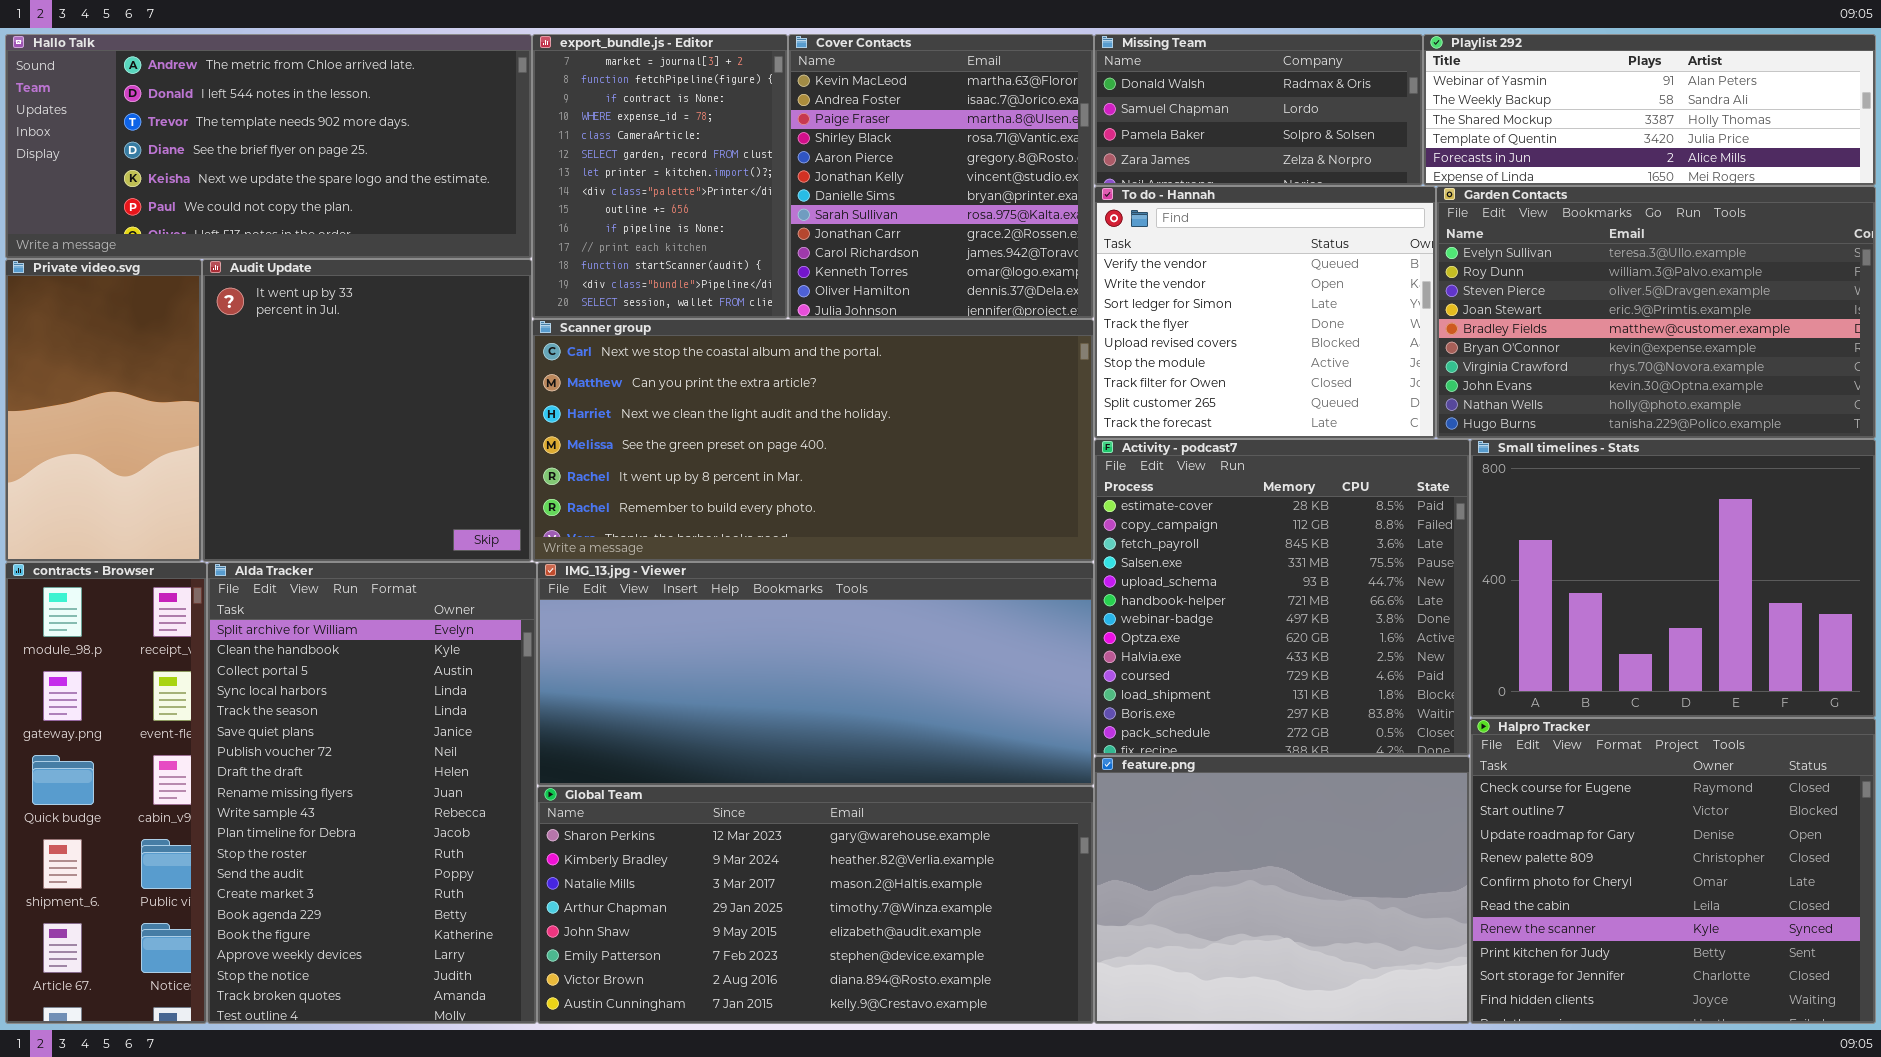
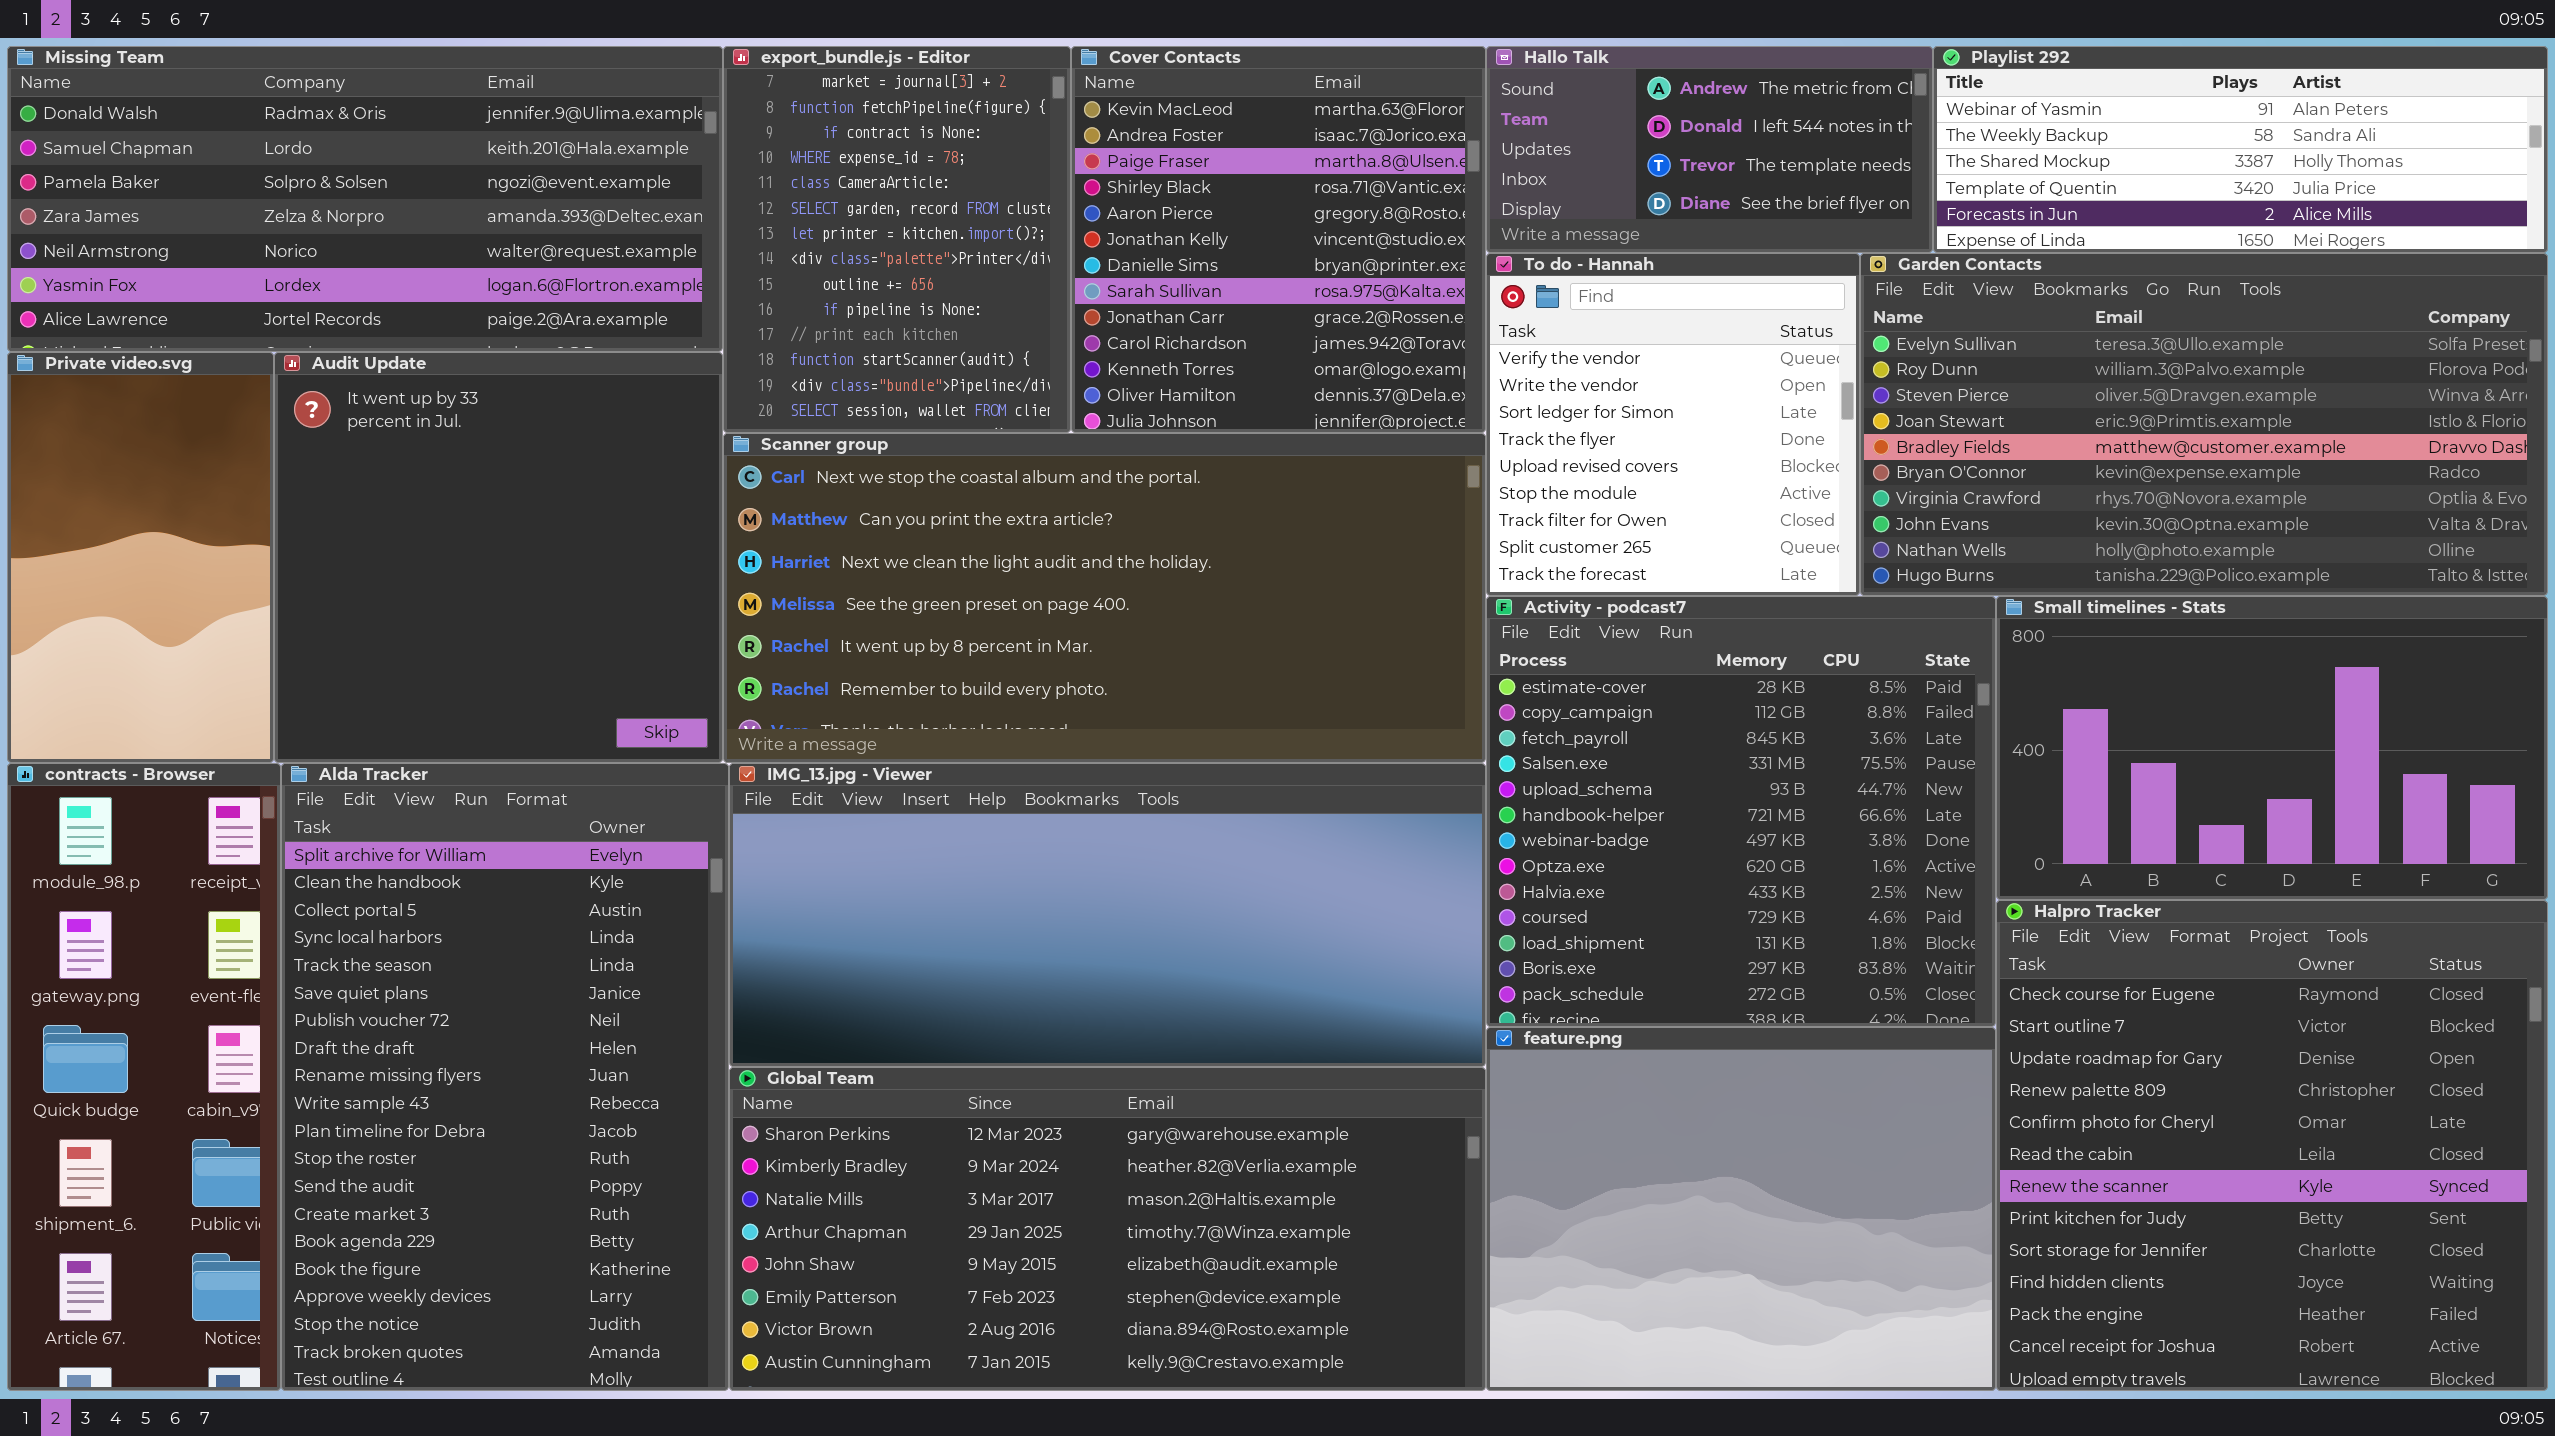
Hallo Talk: [5,34,532,259] -> [1486,46,1933,253], moved, resized
Missing Team: [1094,34,1423,186] -> [7,46,723,352], moved, resized
To do - Hannah: [1094,186,1436,439] -> [1486,253,1860,596], resized
Garden Contacts: [1436,186,1876,439] -> [1860,253,2548,596], resized
Small timelines - Stats: [1470,439,1876,718] -> [1996,596,2548,900], resized
Halpro Tracker: [1470,718,1876,1024] -> [1996,900,2548,1391], resized

